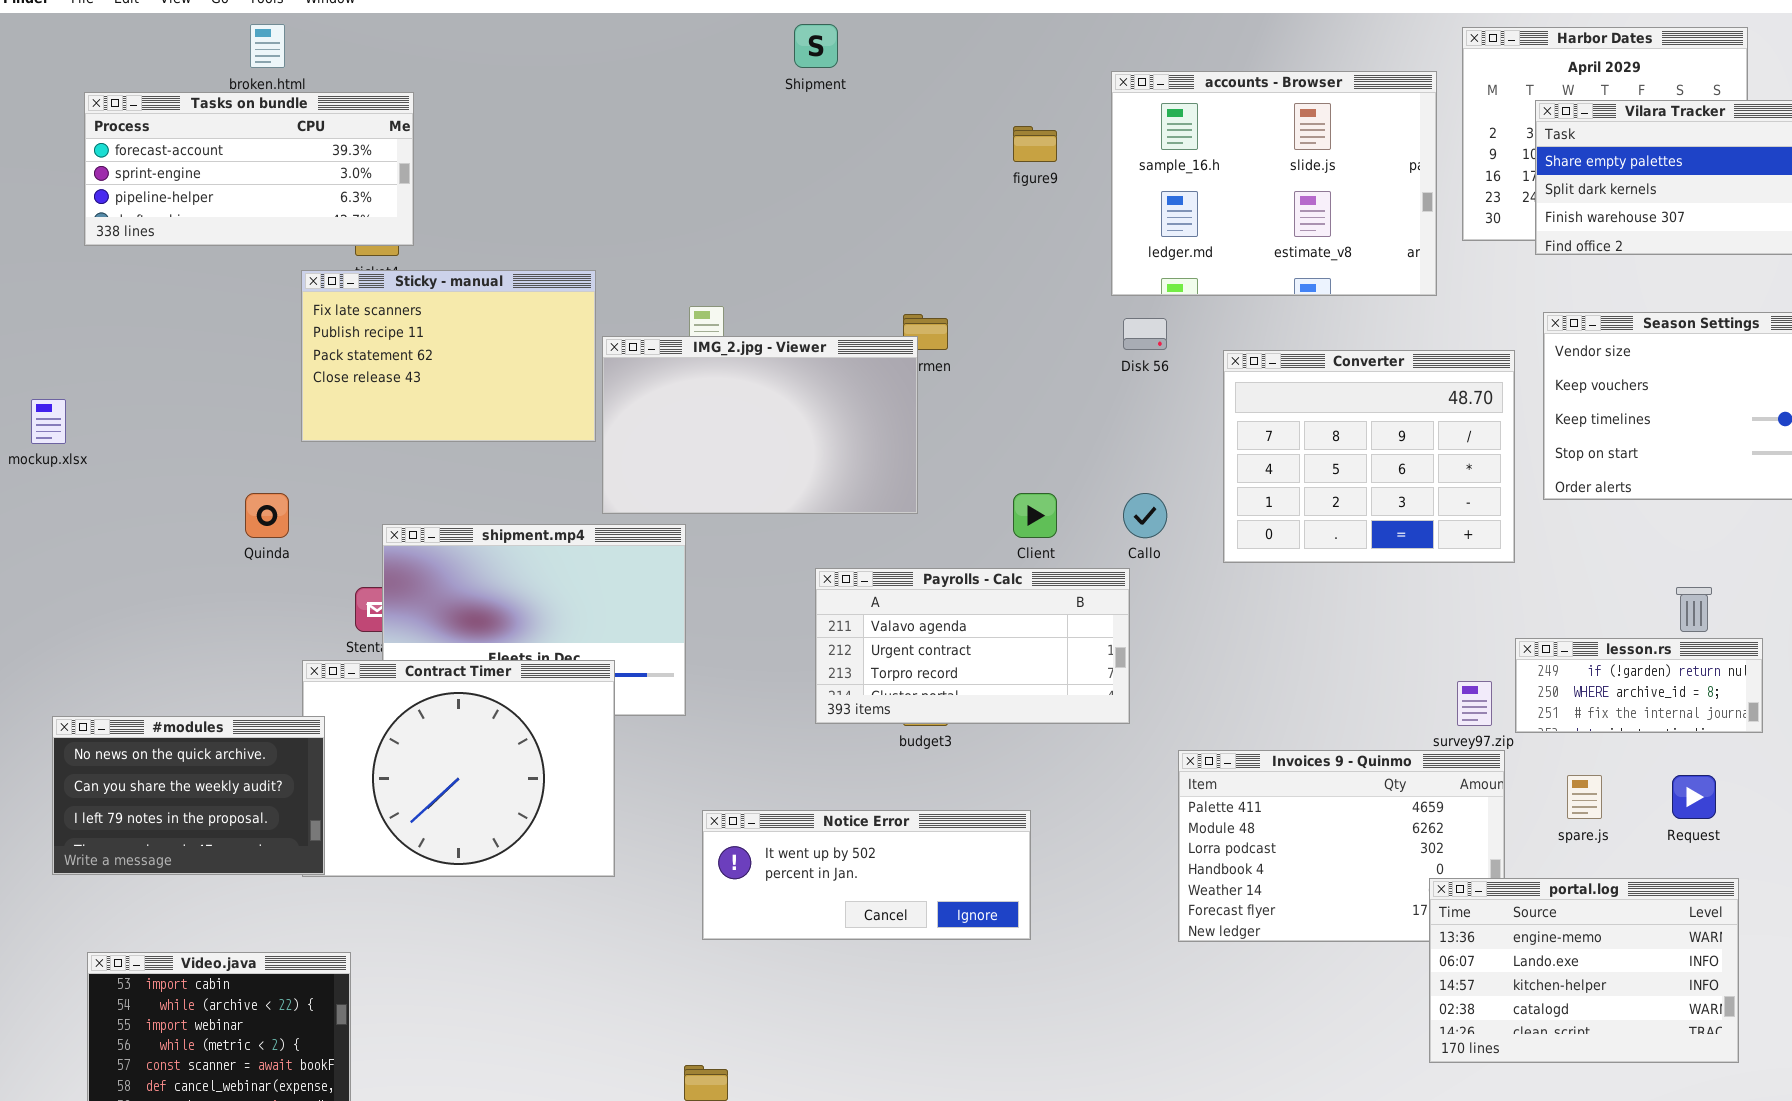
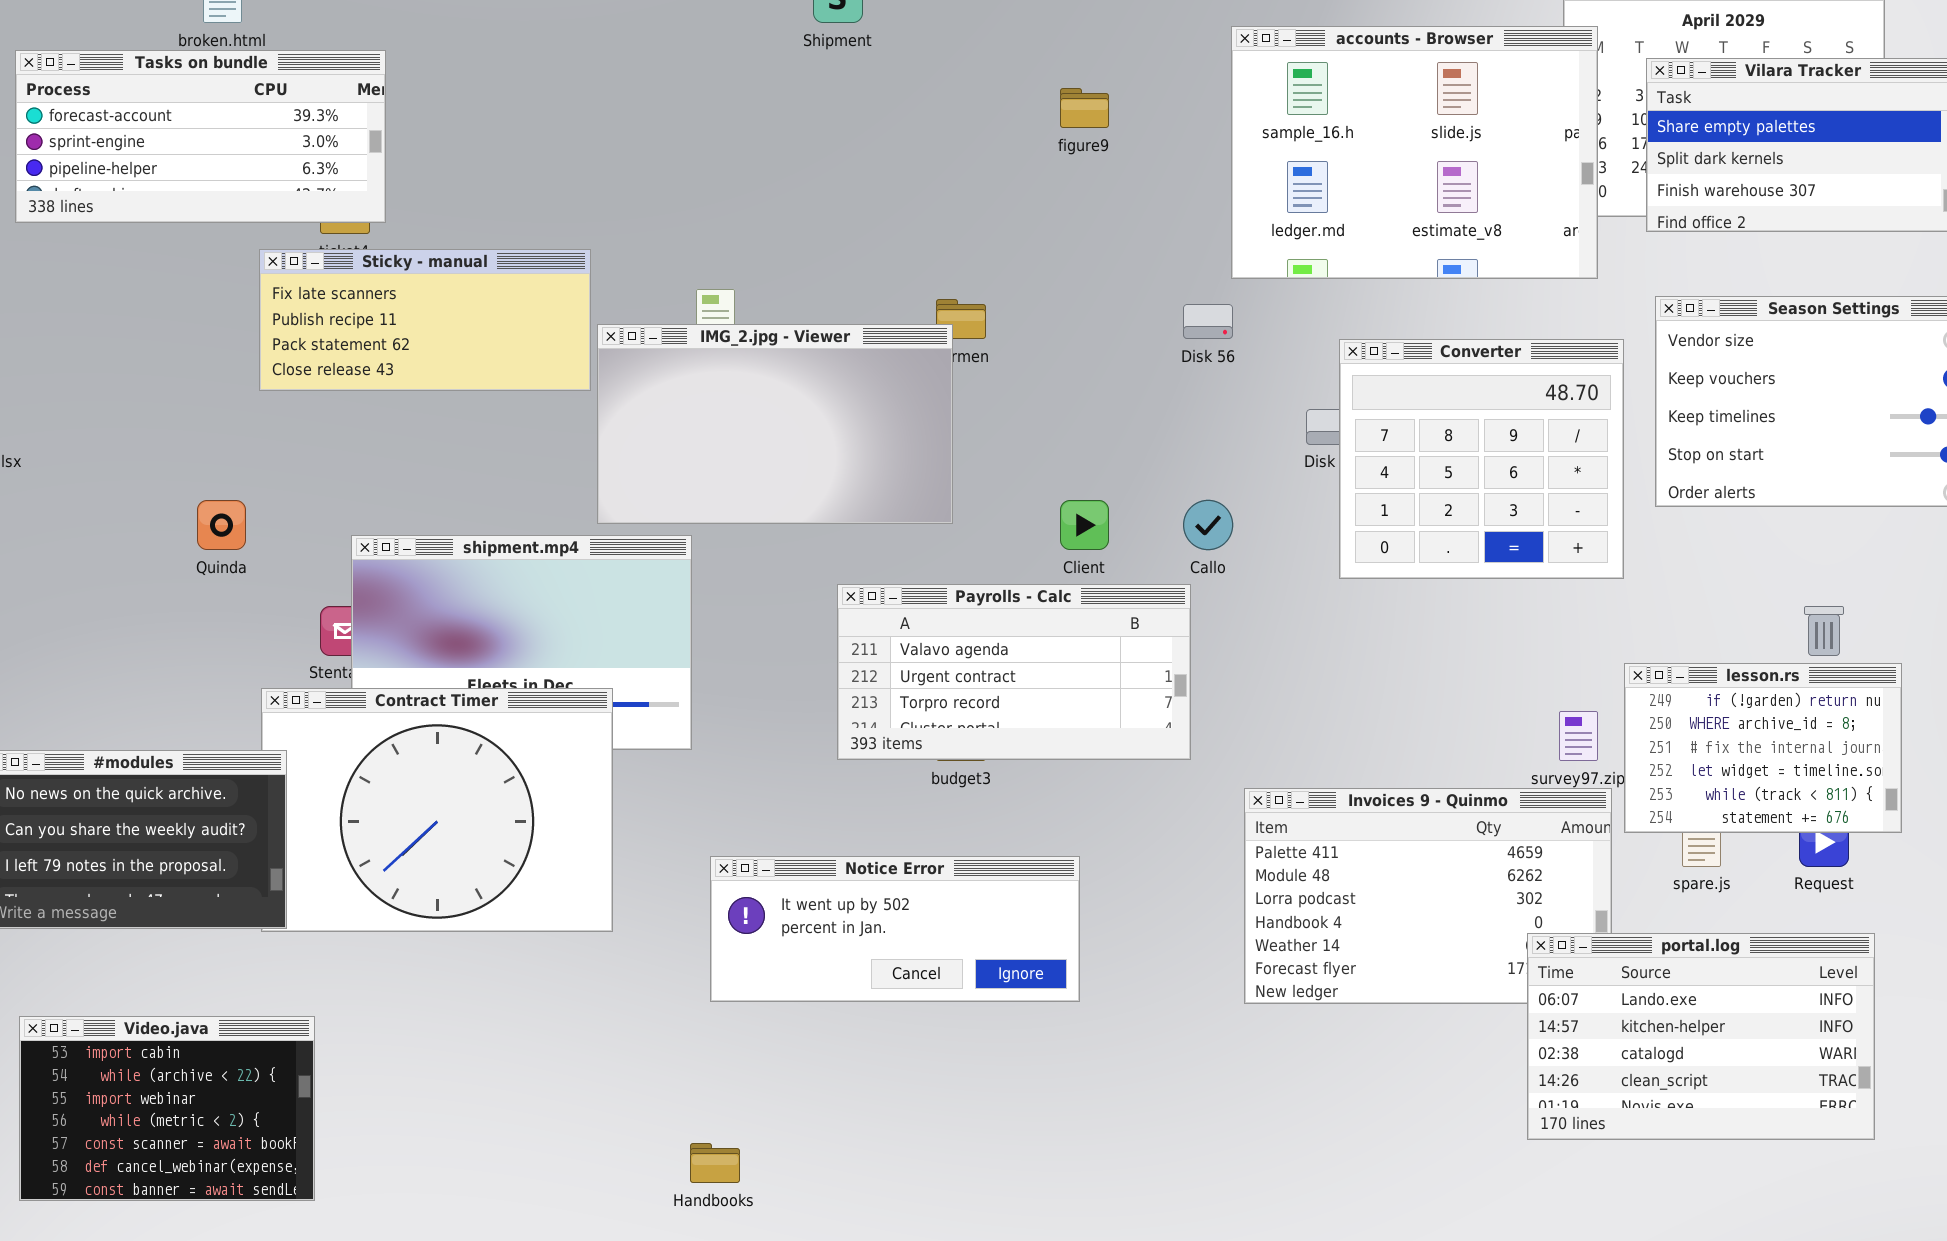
accounts - Browser: [1111,71,1437,296] -> [1231,26,1598,279], moved
Sticky - manual: [301,270,596,442] -> [259,249,591,391], resized
Converter: [1223,350,1515,563] -> [1339,339,1624,579], resized
lesson.rs: [1515,638,1763,733] -> [1624,663,1902,833], resized
portal.log: [1429,878,1739,1063] -> [1527,933,1875,1140], scrolled down 1 row

